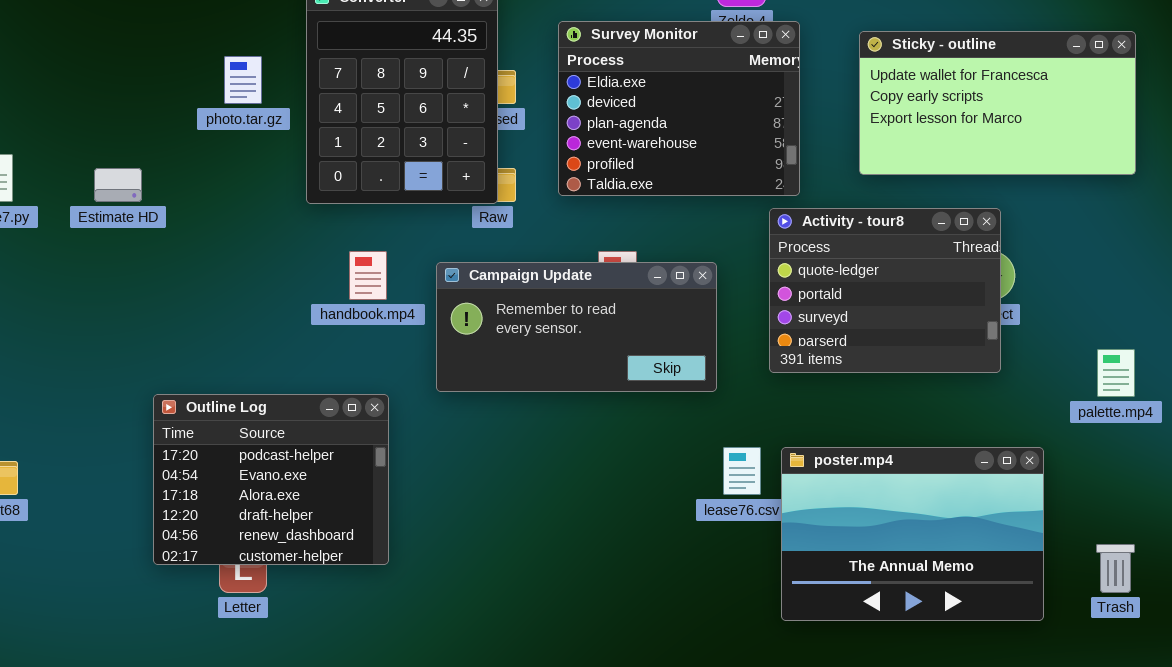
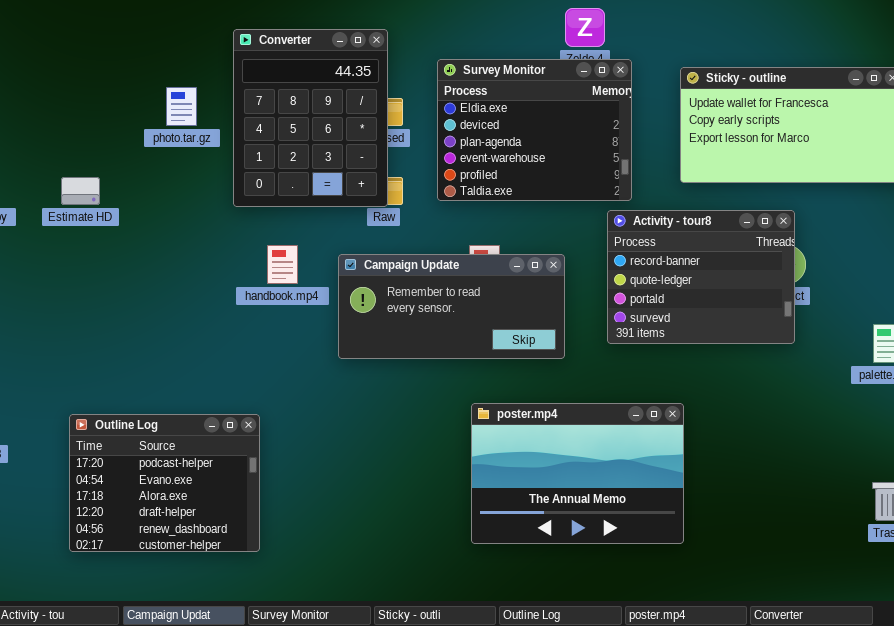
Activity - tour8: [769,208,1001,373] -> [607,210,795,344], scrolled up 1 row
Outline Log: [153,394,389,565] -> [69,414,260,552], moved
poster.mp4: [781,447,1044,621] -> [471,403,684,544], moved

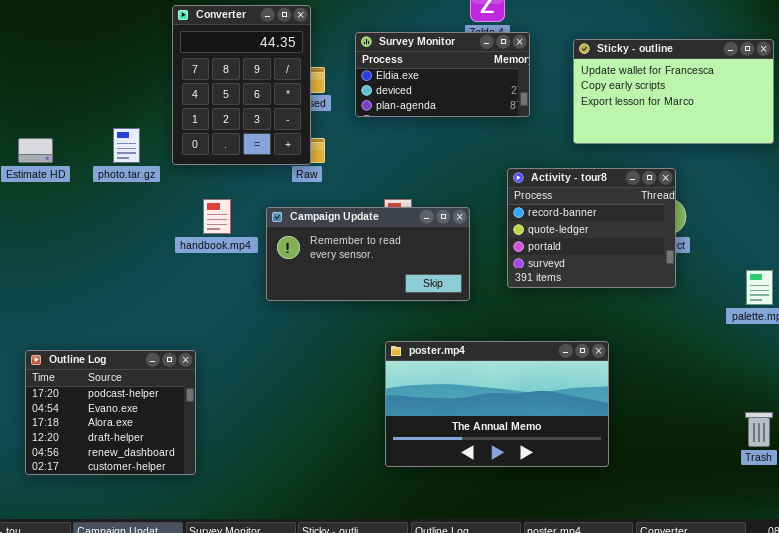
Survey Monitor: [437,59,632,201] -> [355,32,530,117], resized
photo.tar.gz: [166,87,197,126] -> [113,128,140,163], moved
poster.mp4: [471,403,684,544] -> [385,341,609,467], resized

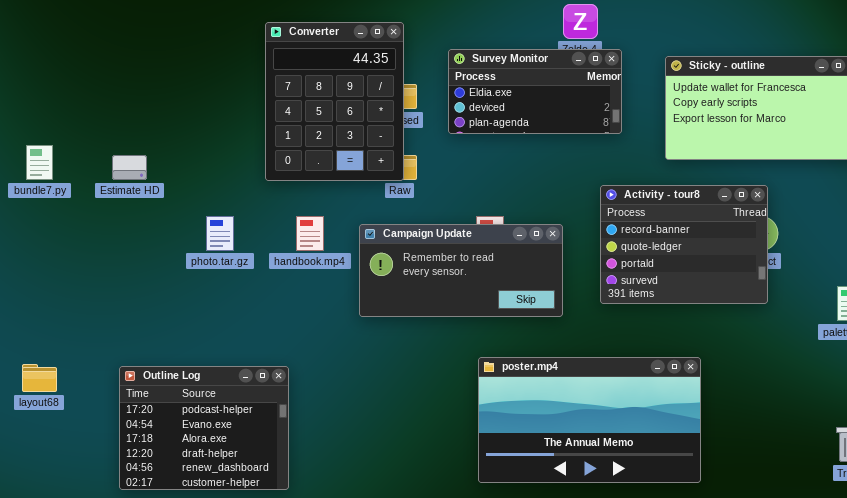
photo.tar.gz: [113,128,140,163] -> [206,216,234,251], moved

